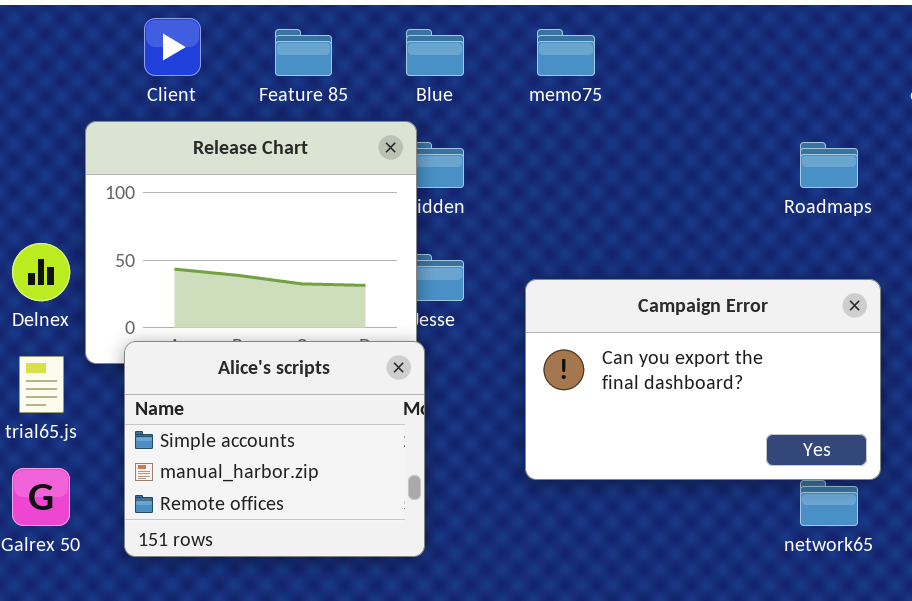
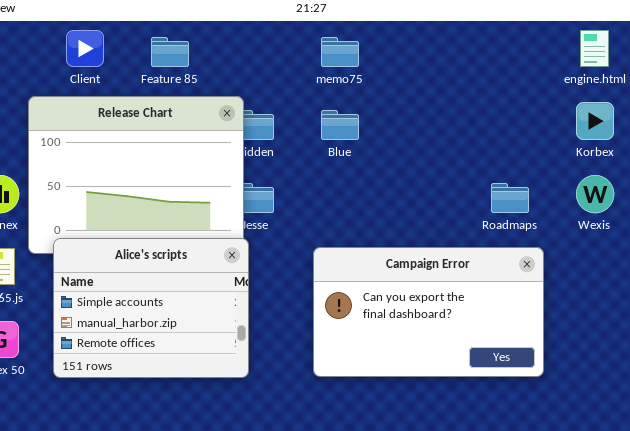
Blue: [406,29,464,76] -> [321,110,359,140], moved
Roadmaps: [800,142,858,188] -> [491,183,529,213], moved
Campaign Error: [525,279,881,480] -> [313,247,544,377], moved

